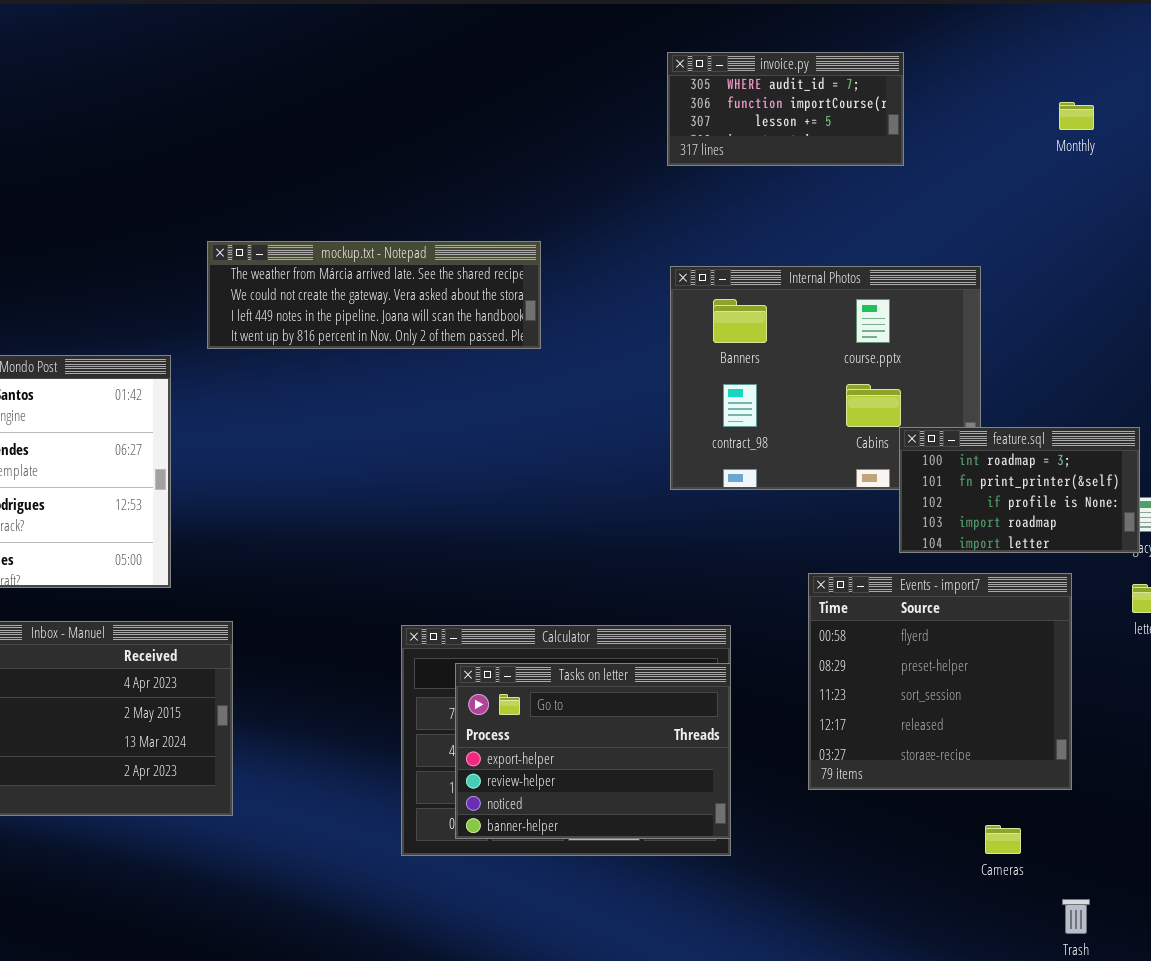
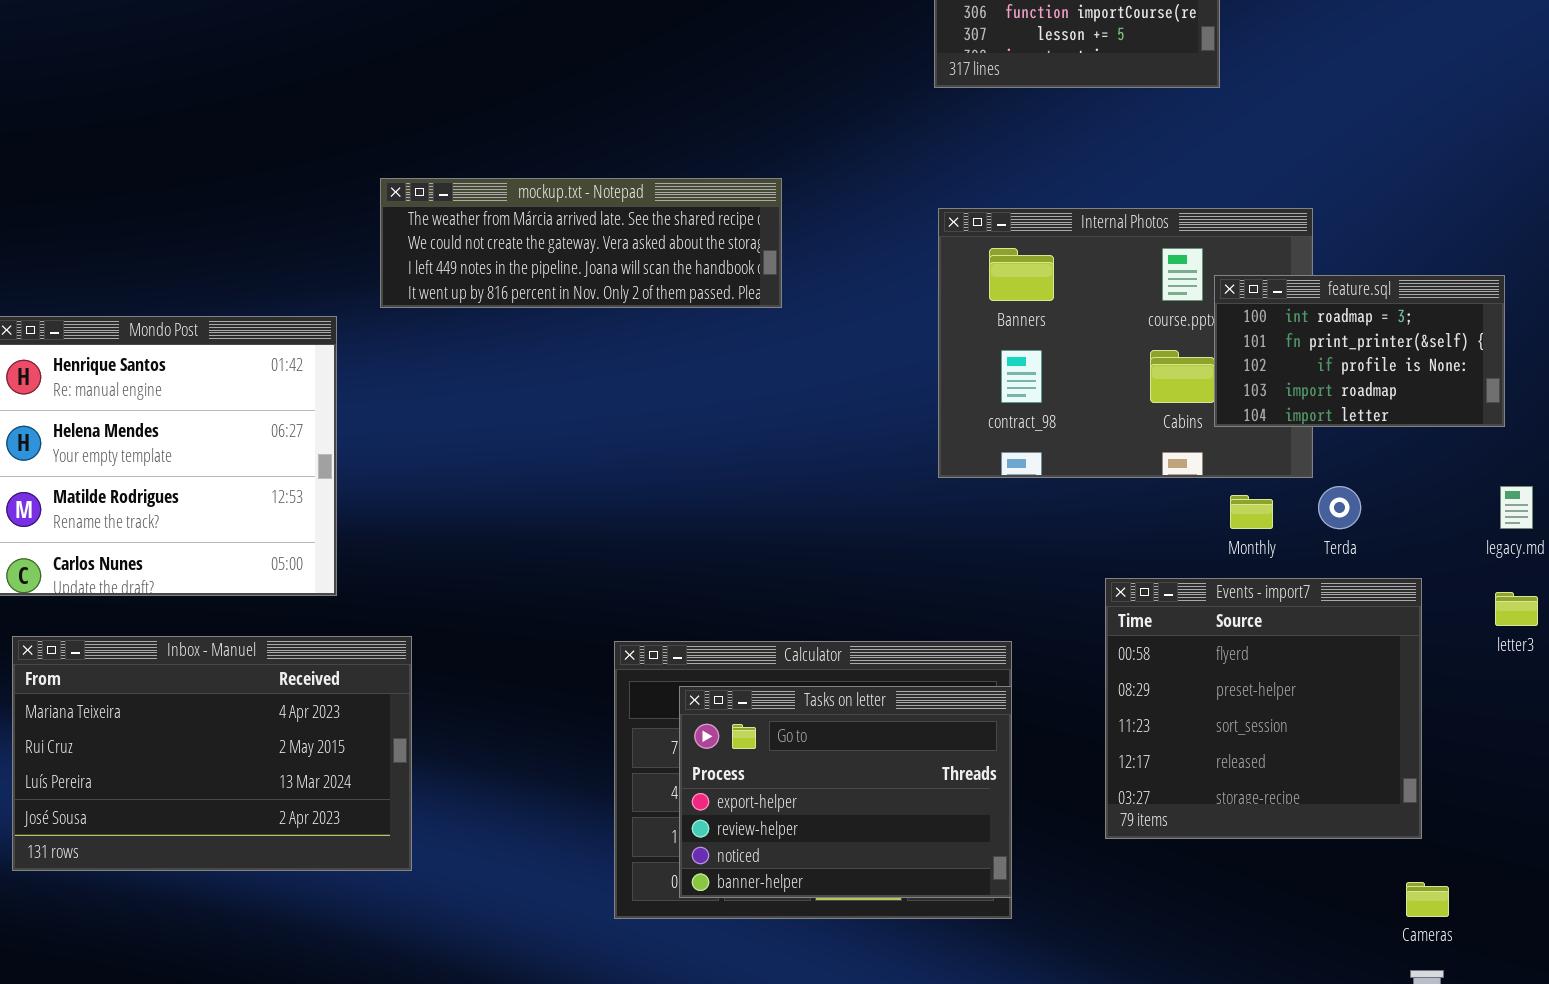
Monthly: [1059,102,1094,130] -> [1230,495,1273,529], moved
feature.sql: [899,427,1140,553] -> [1214,275,1505,427], moved
Cameras: [985,825,1021,854] -> [1406,882,1449,917], moved

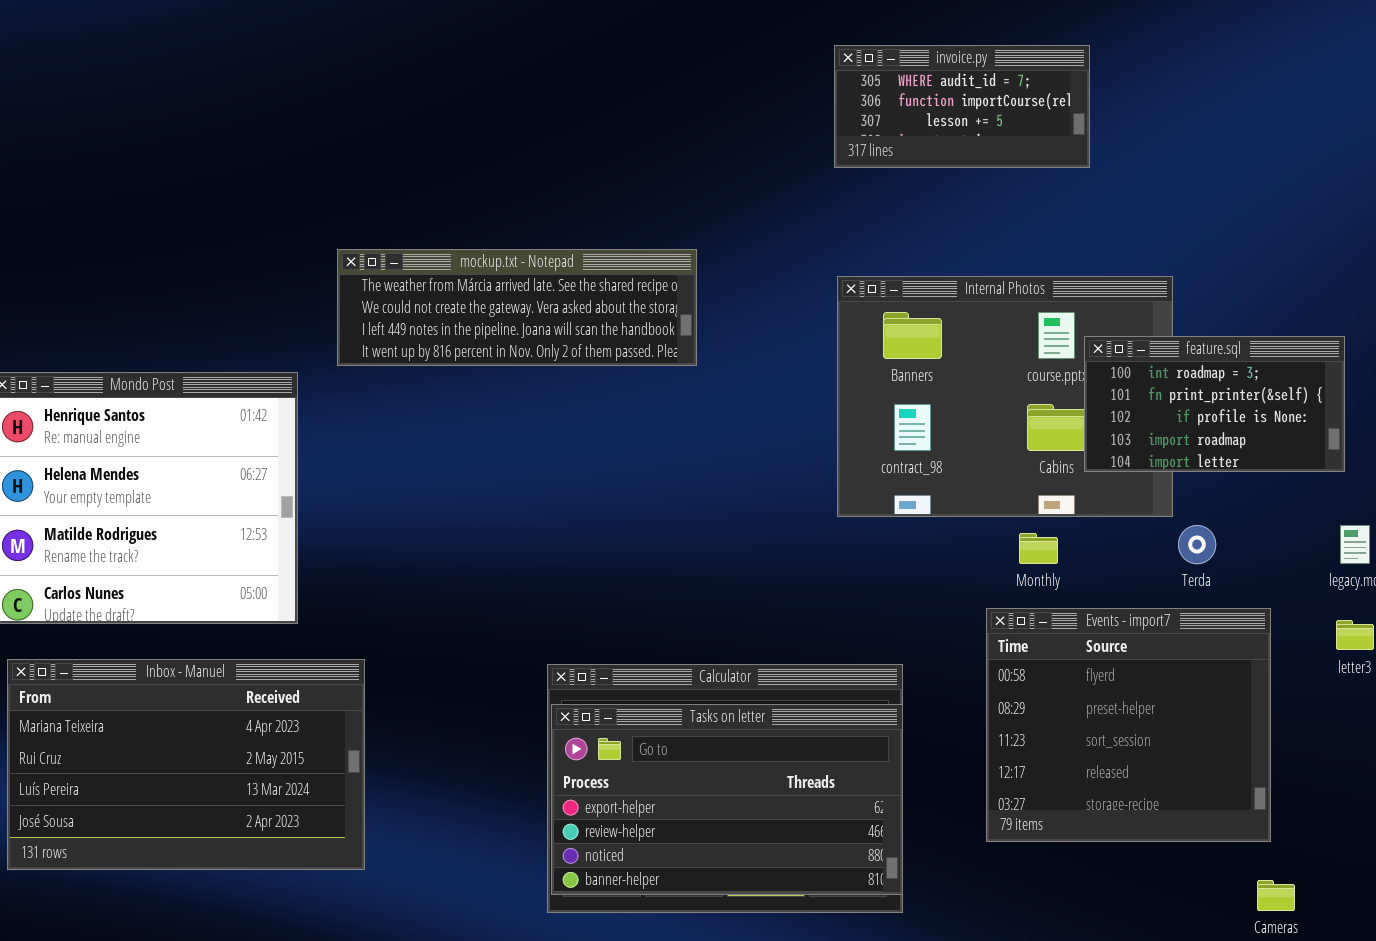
Monthly: [1230,495,1273,529] -> [1019,533,1058,564], moved
Tasks on letter: [679,686,1012,898] -> [551,704,903,895], resized

